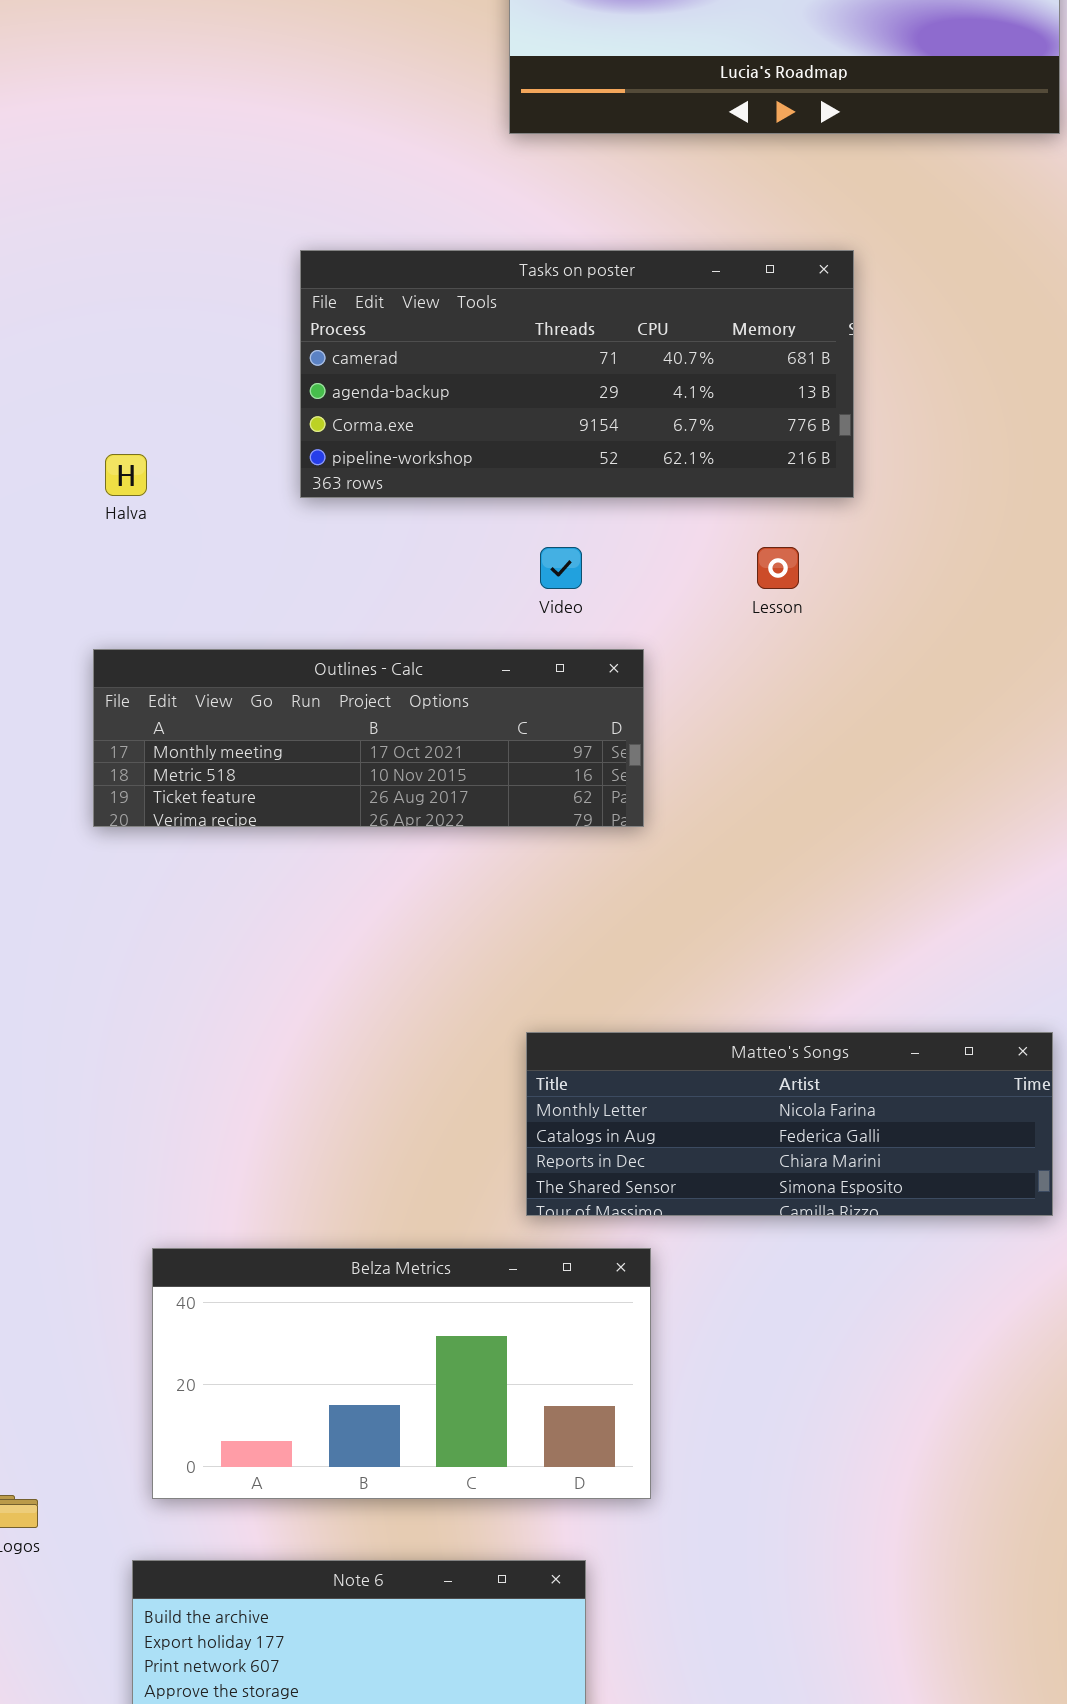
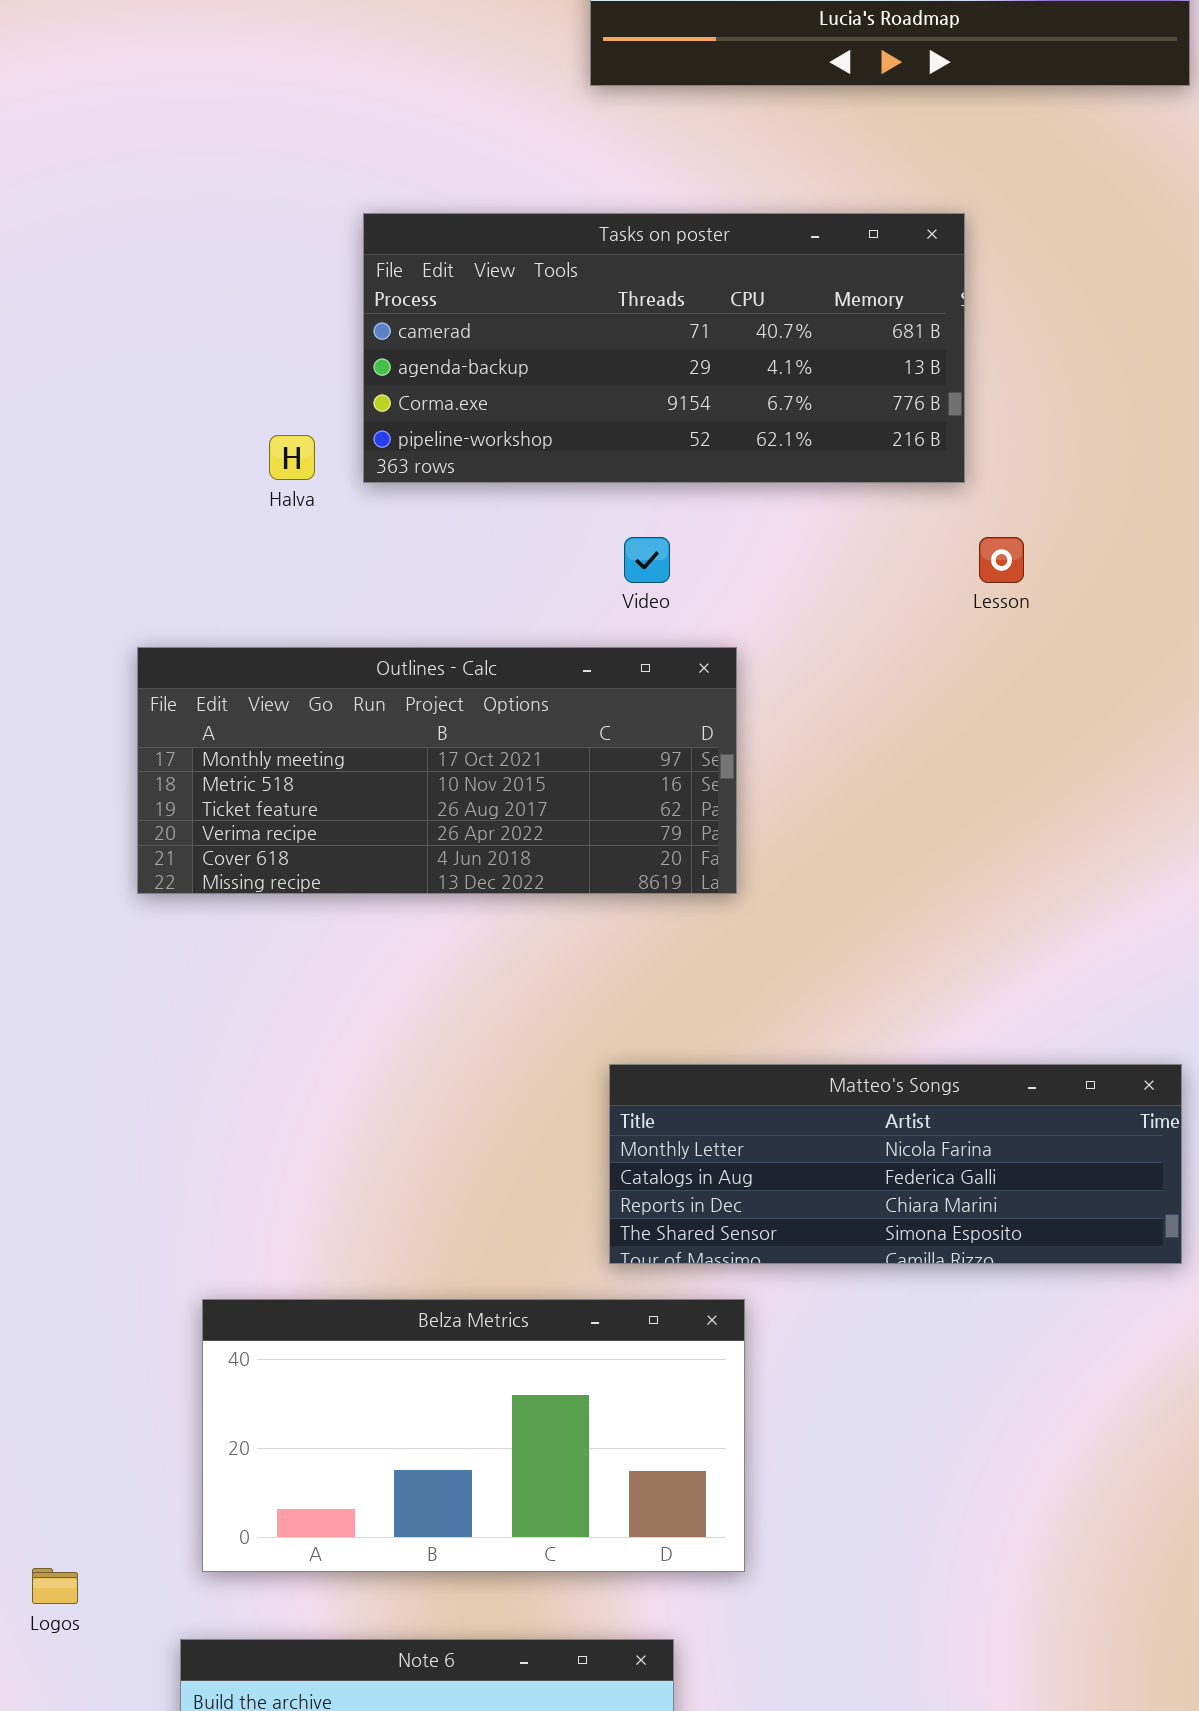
Halva: [105,454,147,496] -> [269,435,315,480], moved
Lesson: [757,547,799,589] -> [979,537,1024,583], moved
Outlines - Calc: [93,649,644,827] -> [137,647,737,894], resized

